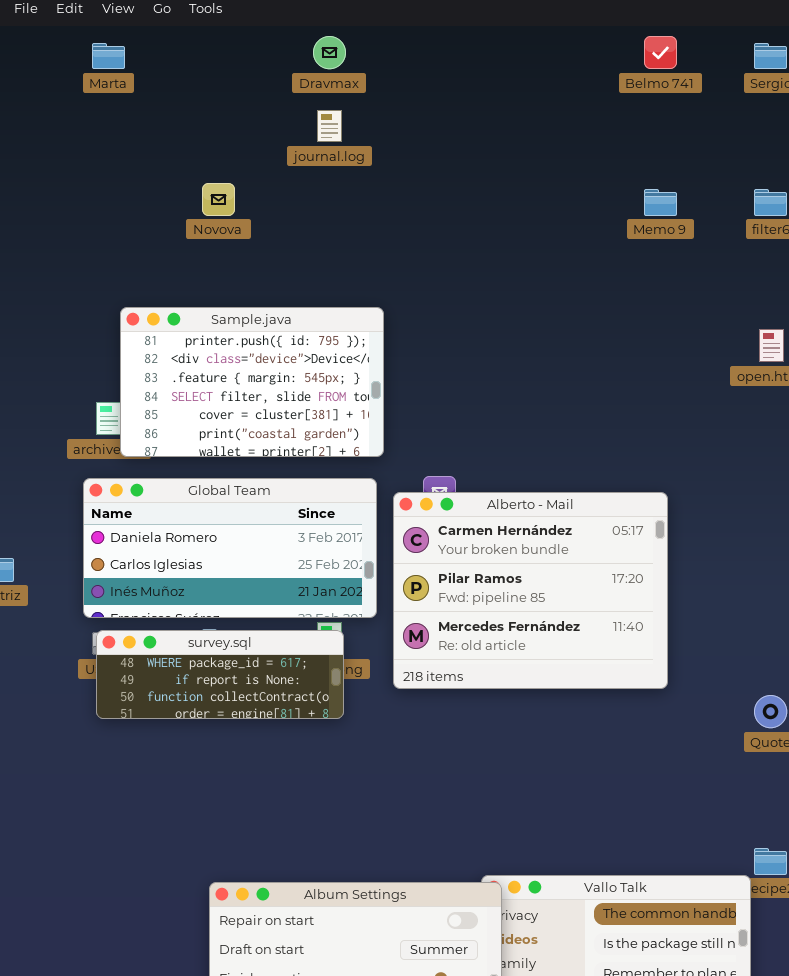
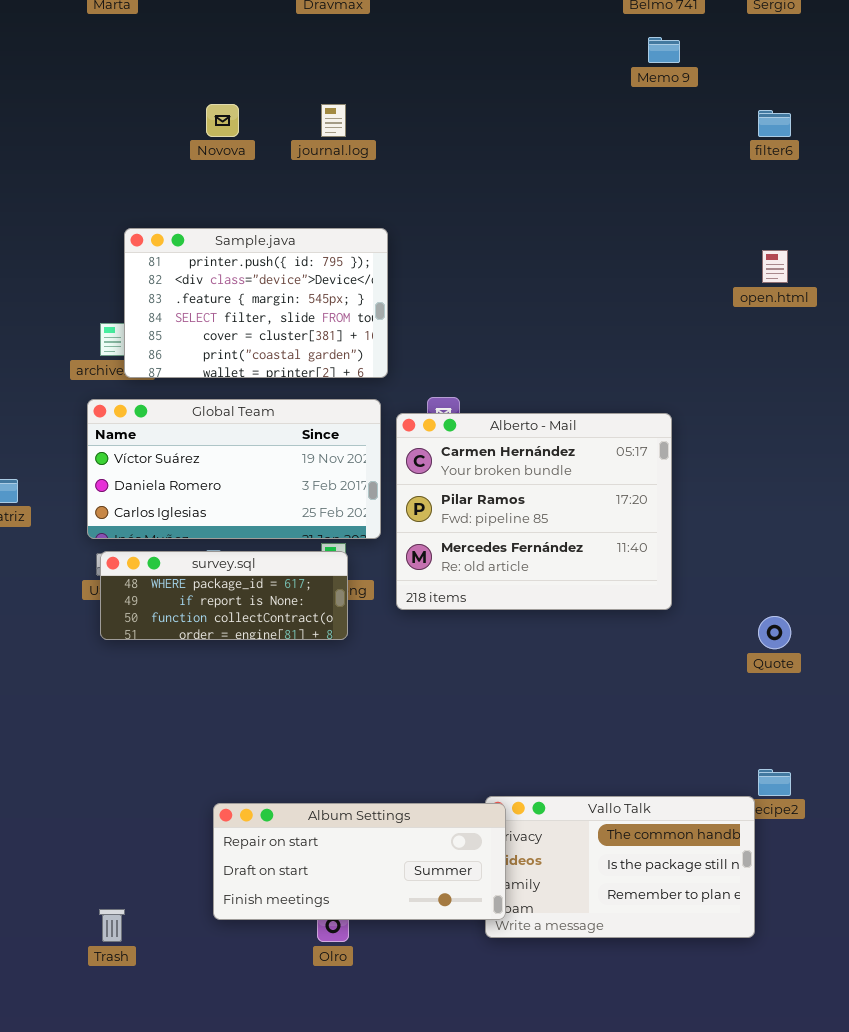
journal.log: [317,110,342,142] -> [321,104,346,137], moved
Memo 9: [644,189,677,216] -> [648,37,680,63], moved
Global Team: [83,478,377,618] -> [87,399,381,539], scrolled up 1 row

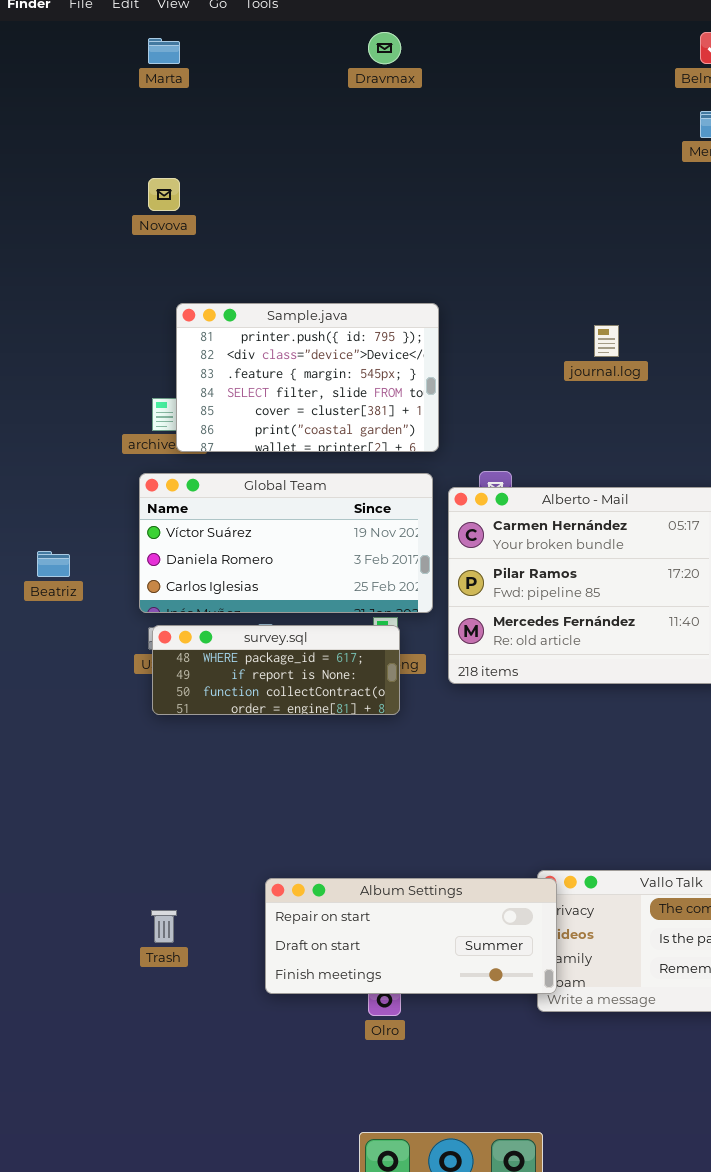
Novova: [206,104,239,137] -> [148,178,180,211], moved
journal.log: [321,104,346,137] -> [594,325,619,357], moved
Trash: [99,909,125,942] -> [151,910,177,943], moved

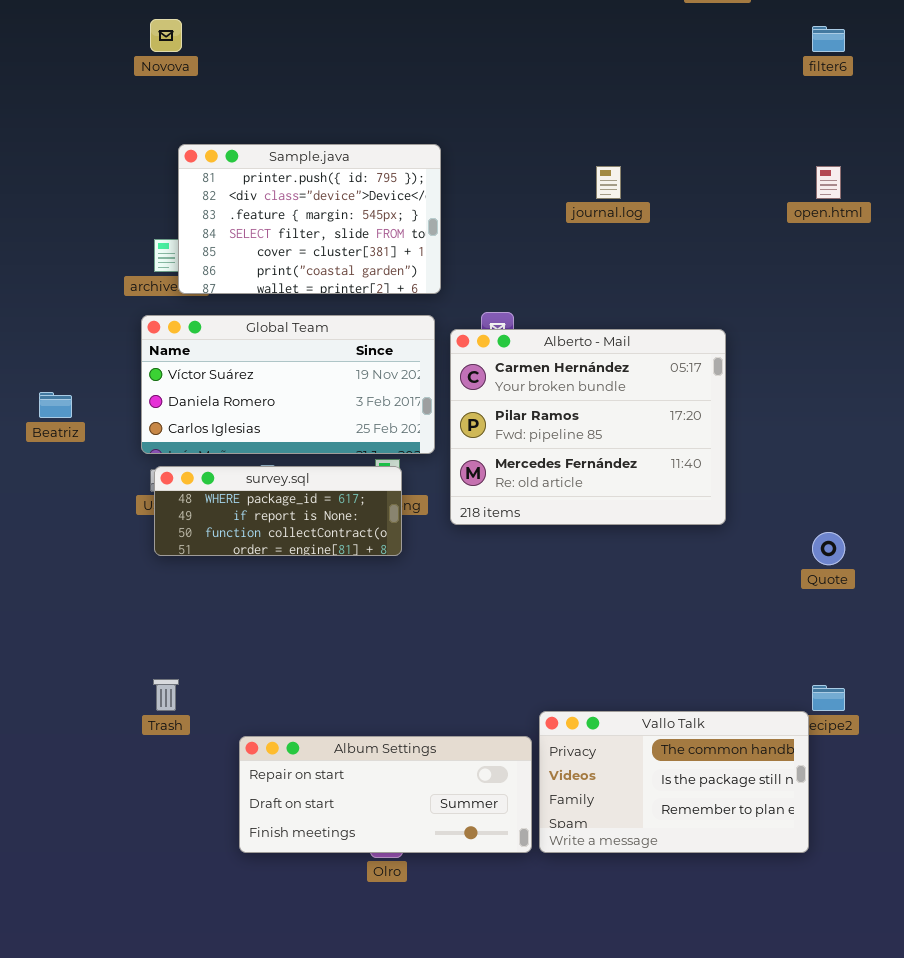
Album Settings: [265,878,557,994] -> [239,736,532,853], moved
Trash: [151,910,177,943] -> [153,679,179,711], moved

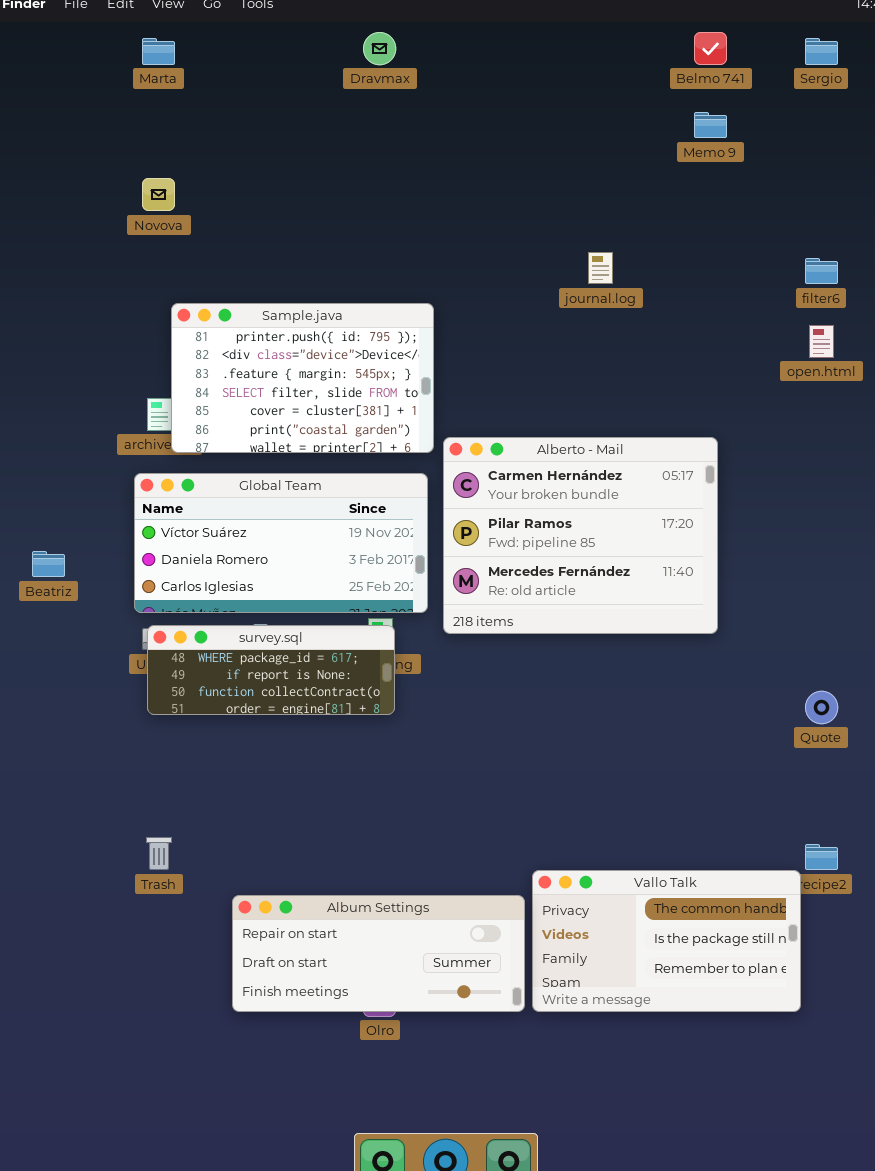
filter6: [812,26,845,52] -> [805,258,838,284], moved
journal.log: [596,166,621,199] -> [588,252,613,284], moved
Alberto - Mail: [450,329,726,525] -> [443,437,718,634], moved

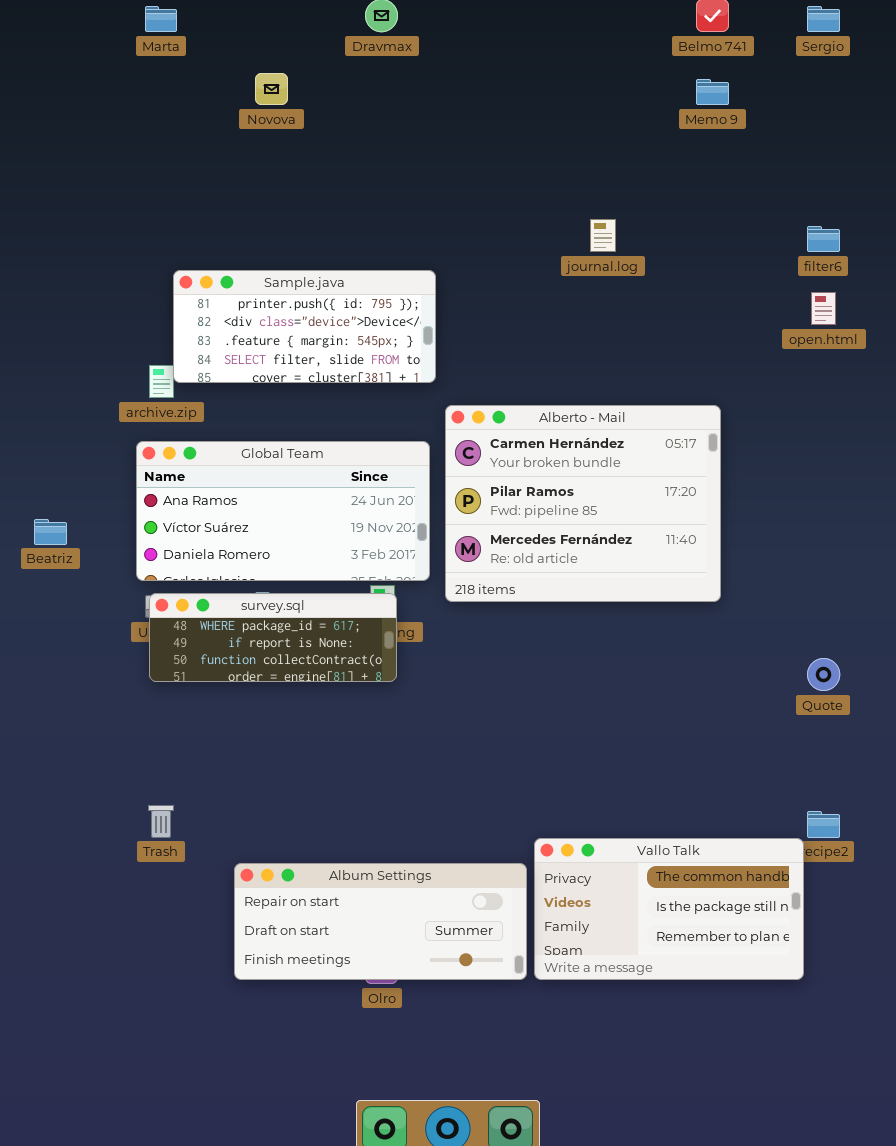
Novova: [142,178,175,211] -> [255,73,288,105], moved
Sample.java: [171,303,434,453] -> [173,270,436,383], resized
Global Team: [134,473,428,613] -> [136,441,430,581], scrolled up 1 row

